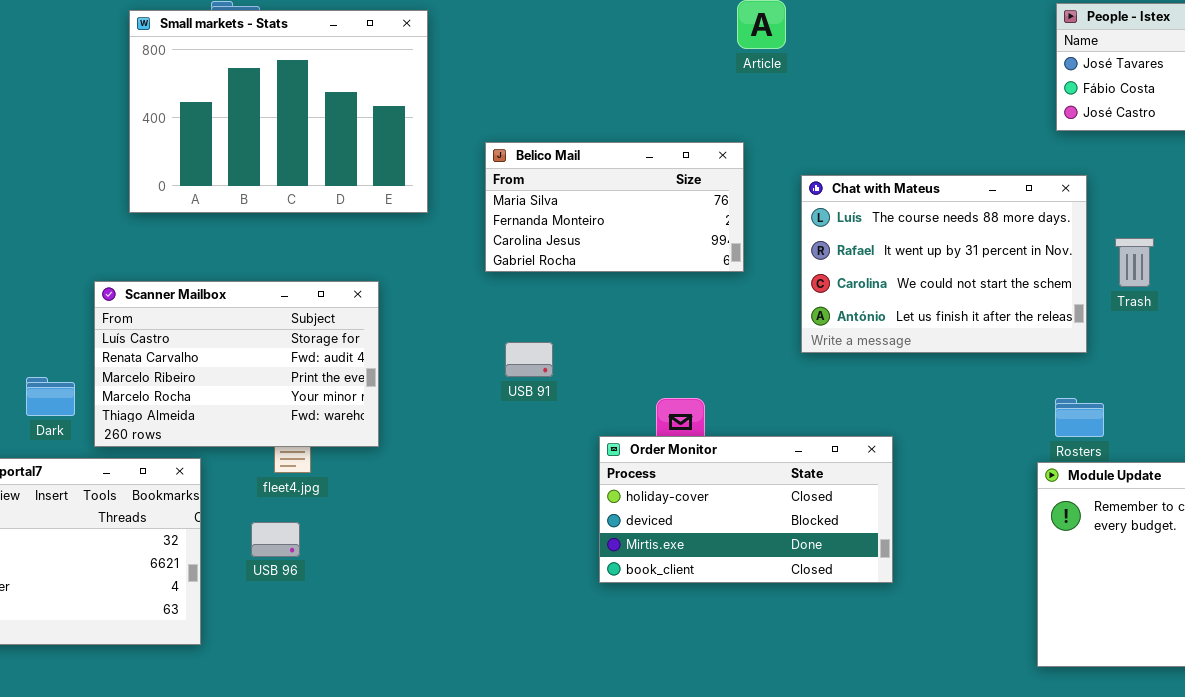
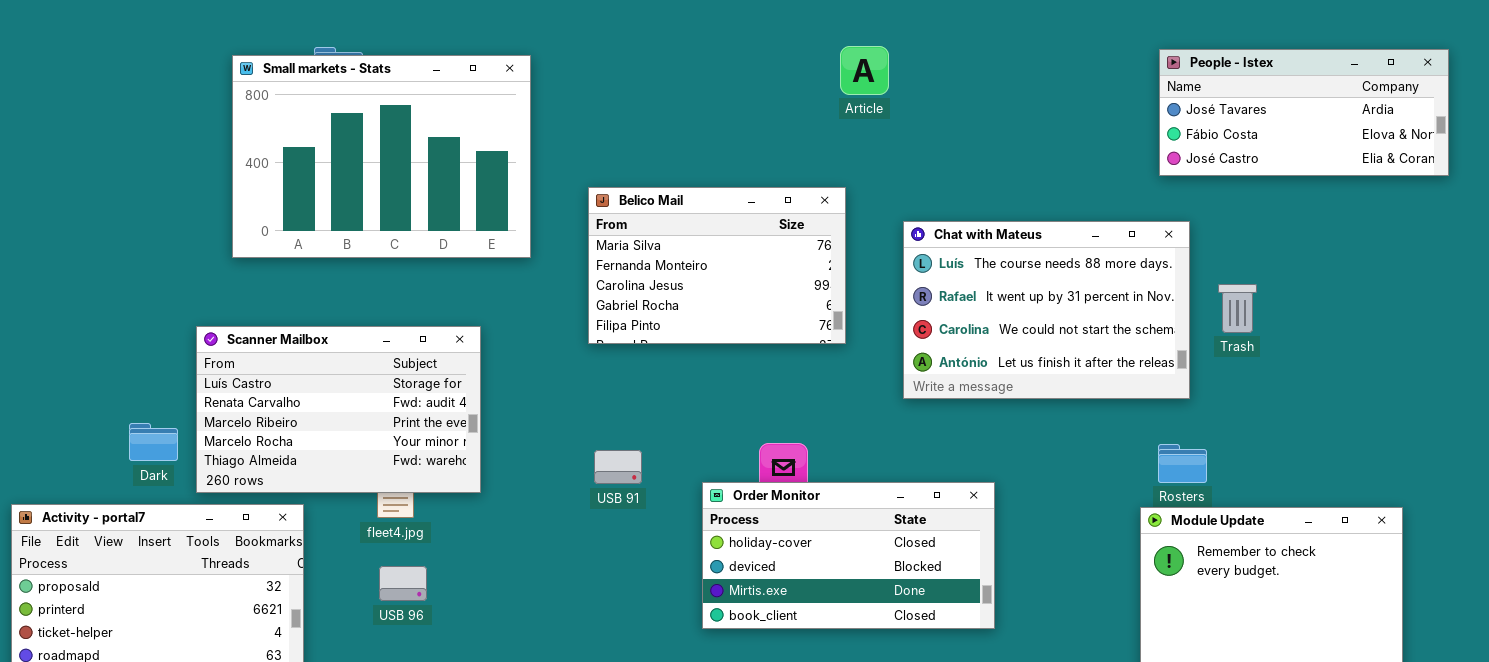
Belico Mail: [485,142,744,272] -> [588,187,846,344], resized
USB 91: [505,342,553,377] -> [594,450,642,484], moved
USB 96: [251,522,300,557] -> [379,566,427,601], moved

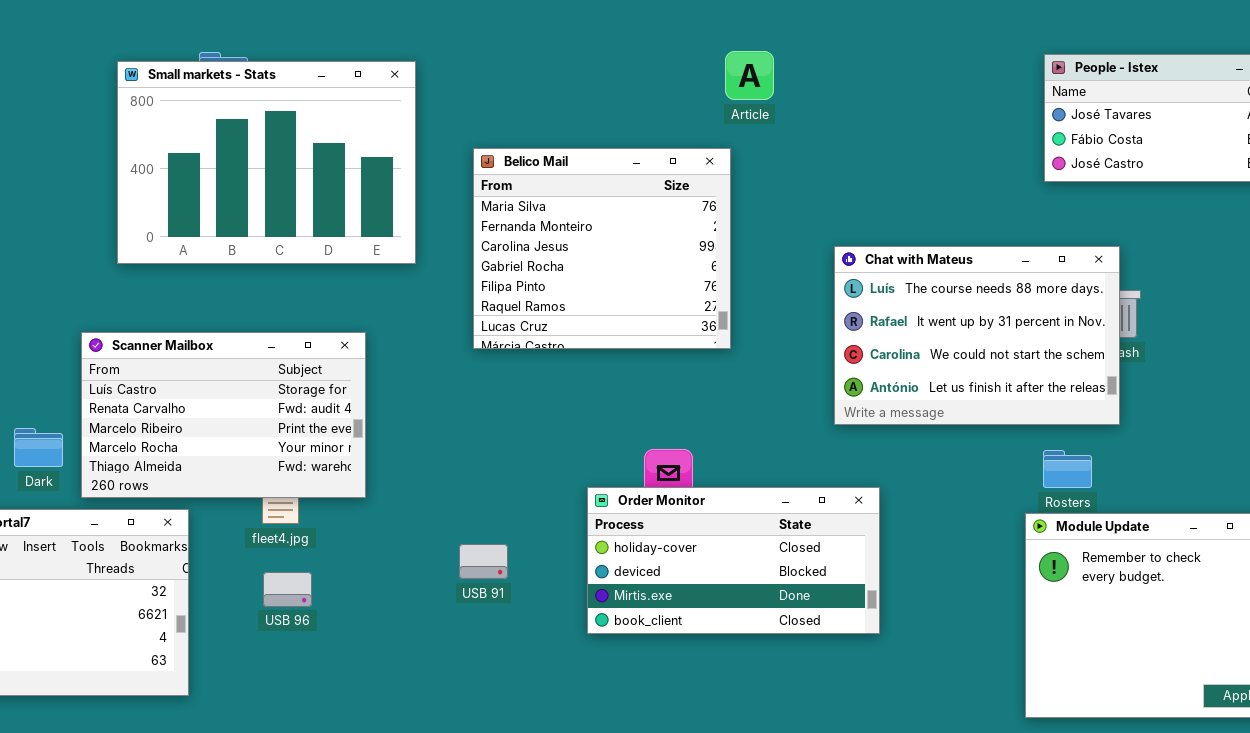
Belico Mail: [588,187,846,344] -> [473,148,731,349], resized
Chat with Mateus: [903,221,1190,399] -> [834,246,1120,425], moved
USB 91: [594,450,642,484] -> [459,544,508,579], moved

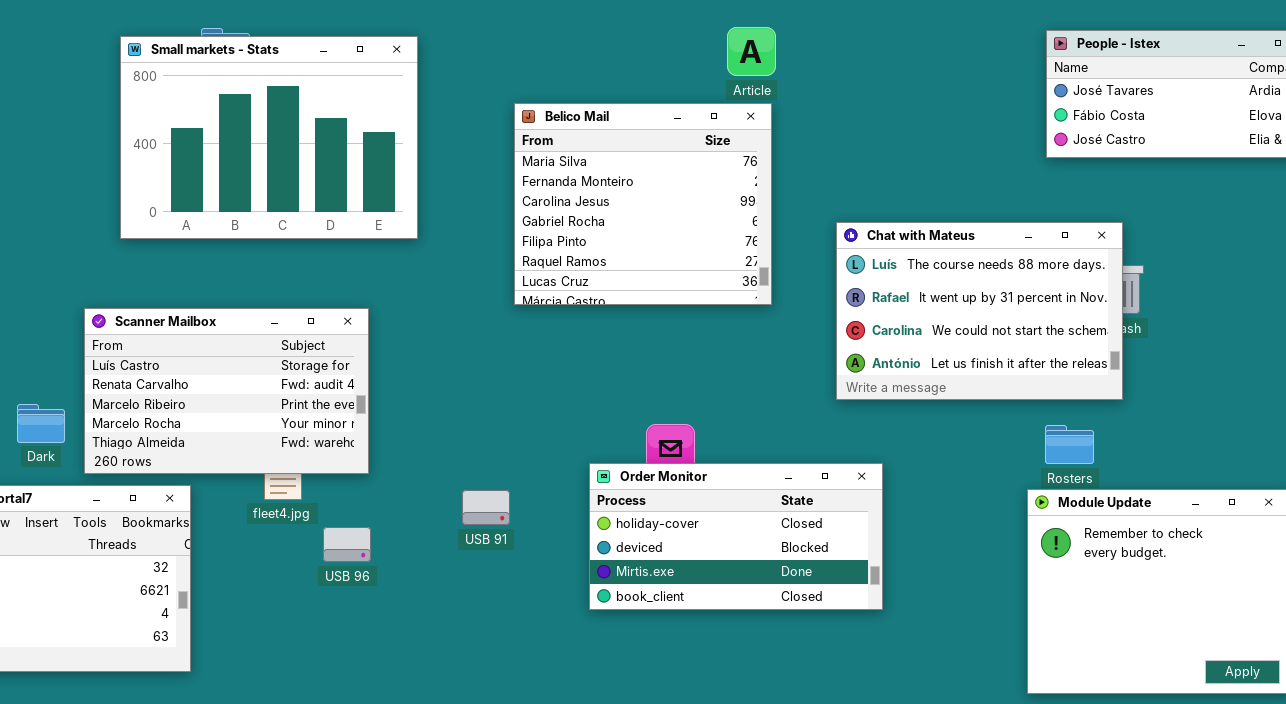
Belico Mail: [473,148,731,349] -> [514,103,772,305], moved
USB 91: [459,544,508,579] -> [462,490,510,525], moved
USB 96: [263,572,312,607] -> [323,527,371,562], moved

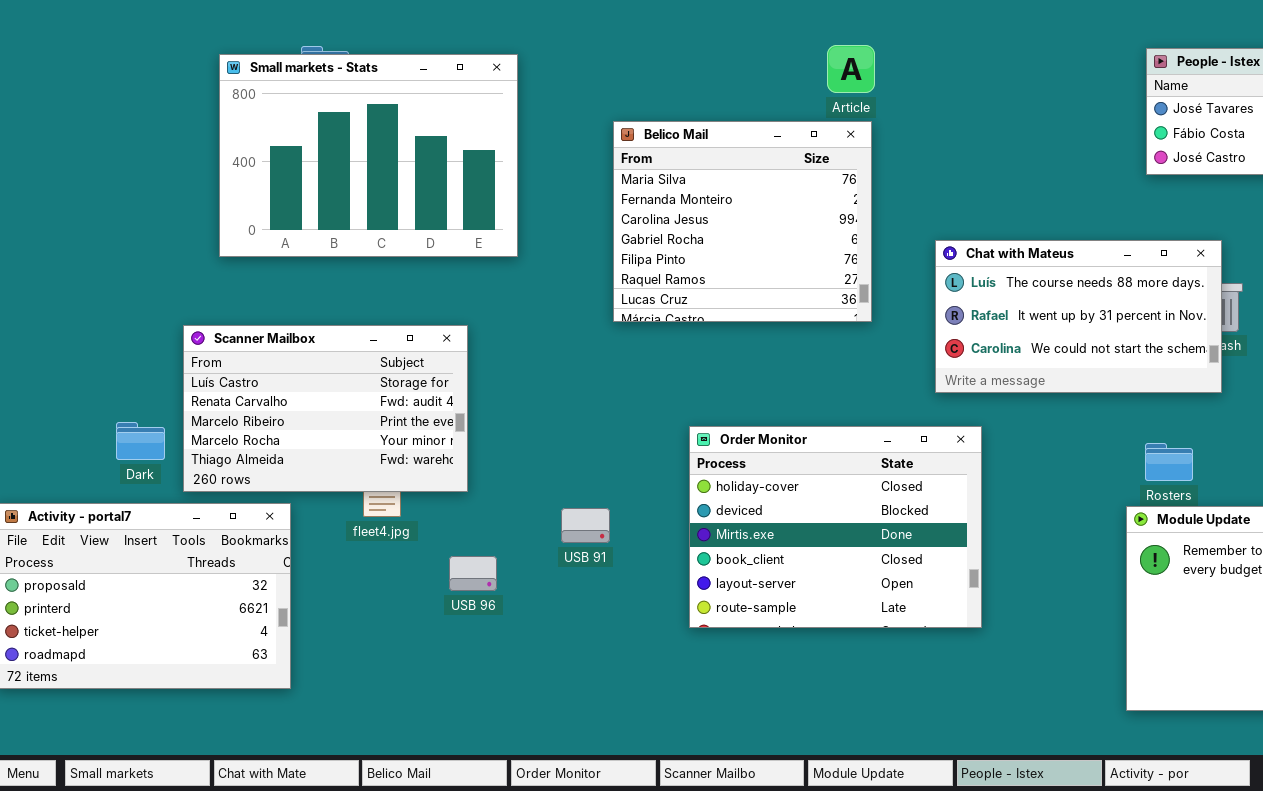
Chat with Mateus: [836,222,1123,400] -> [935,240,1222,393], resized
Order Monitor: [589,463,883,610] -> [689,426,982,628], resized
USB 96: [323,527,371,562] -> [449,556,497,591], moved

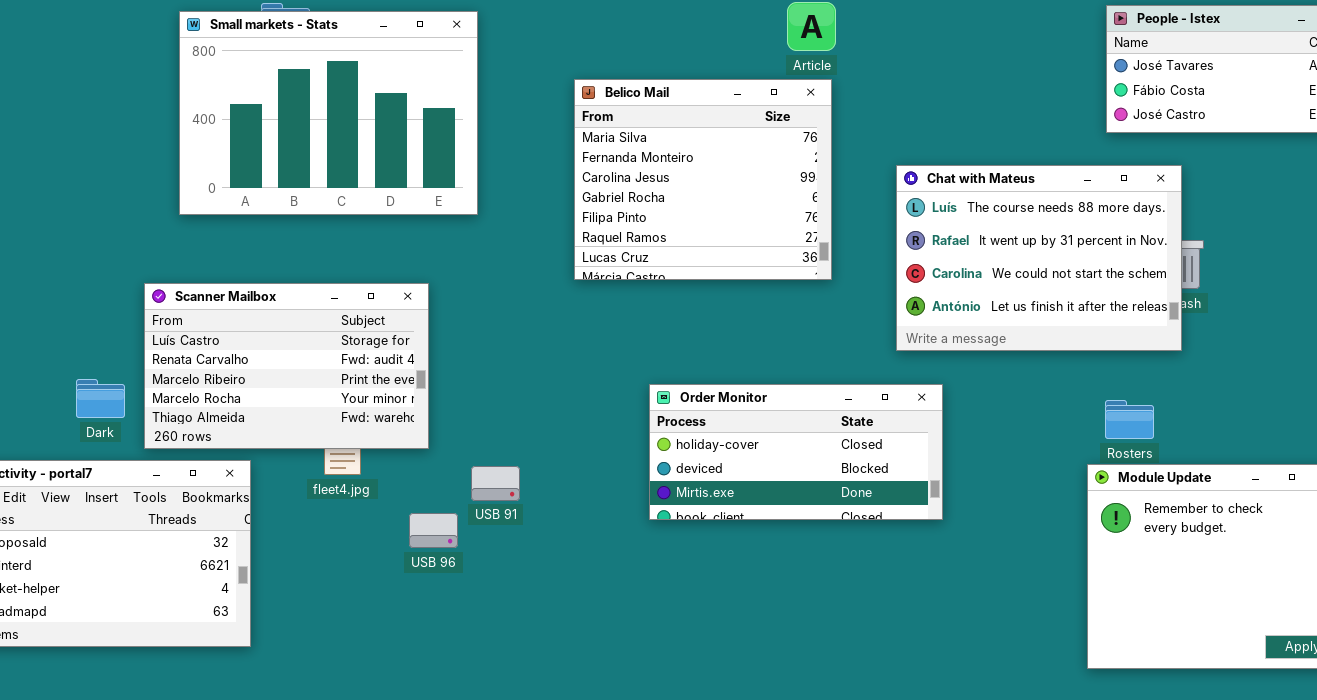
Chat with Mateus: [935,240,1222,393] -> [896,165,1182,351], resized
Order Monitor: [689,426,982,628] -> [649,384,943,520], resized
USB 91: [561,508,610,543] -> [471,466,520,501], moved

